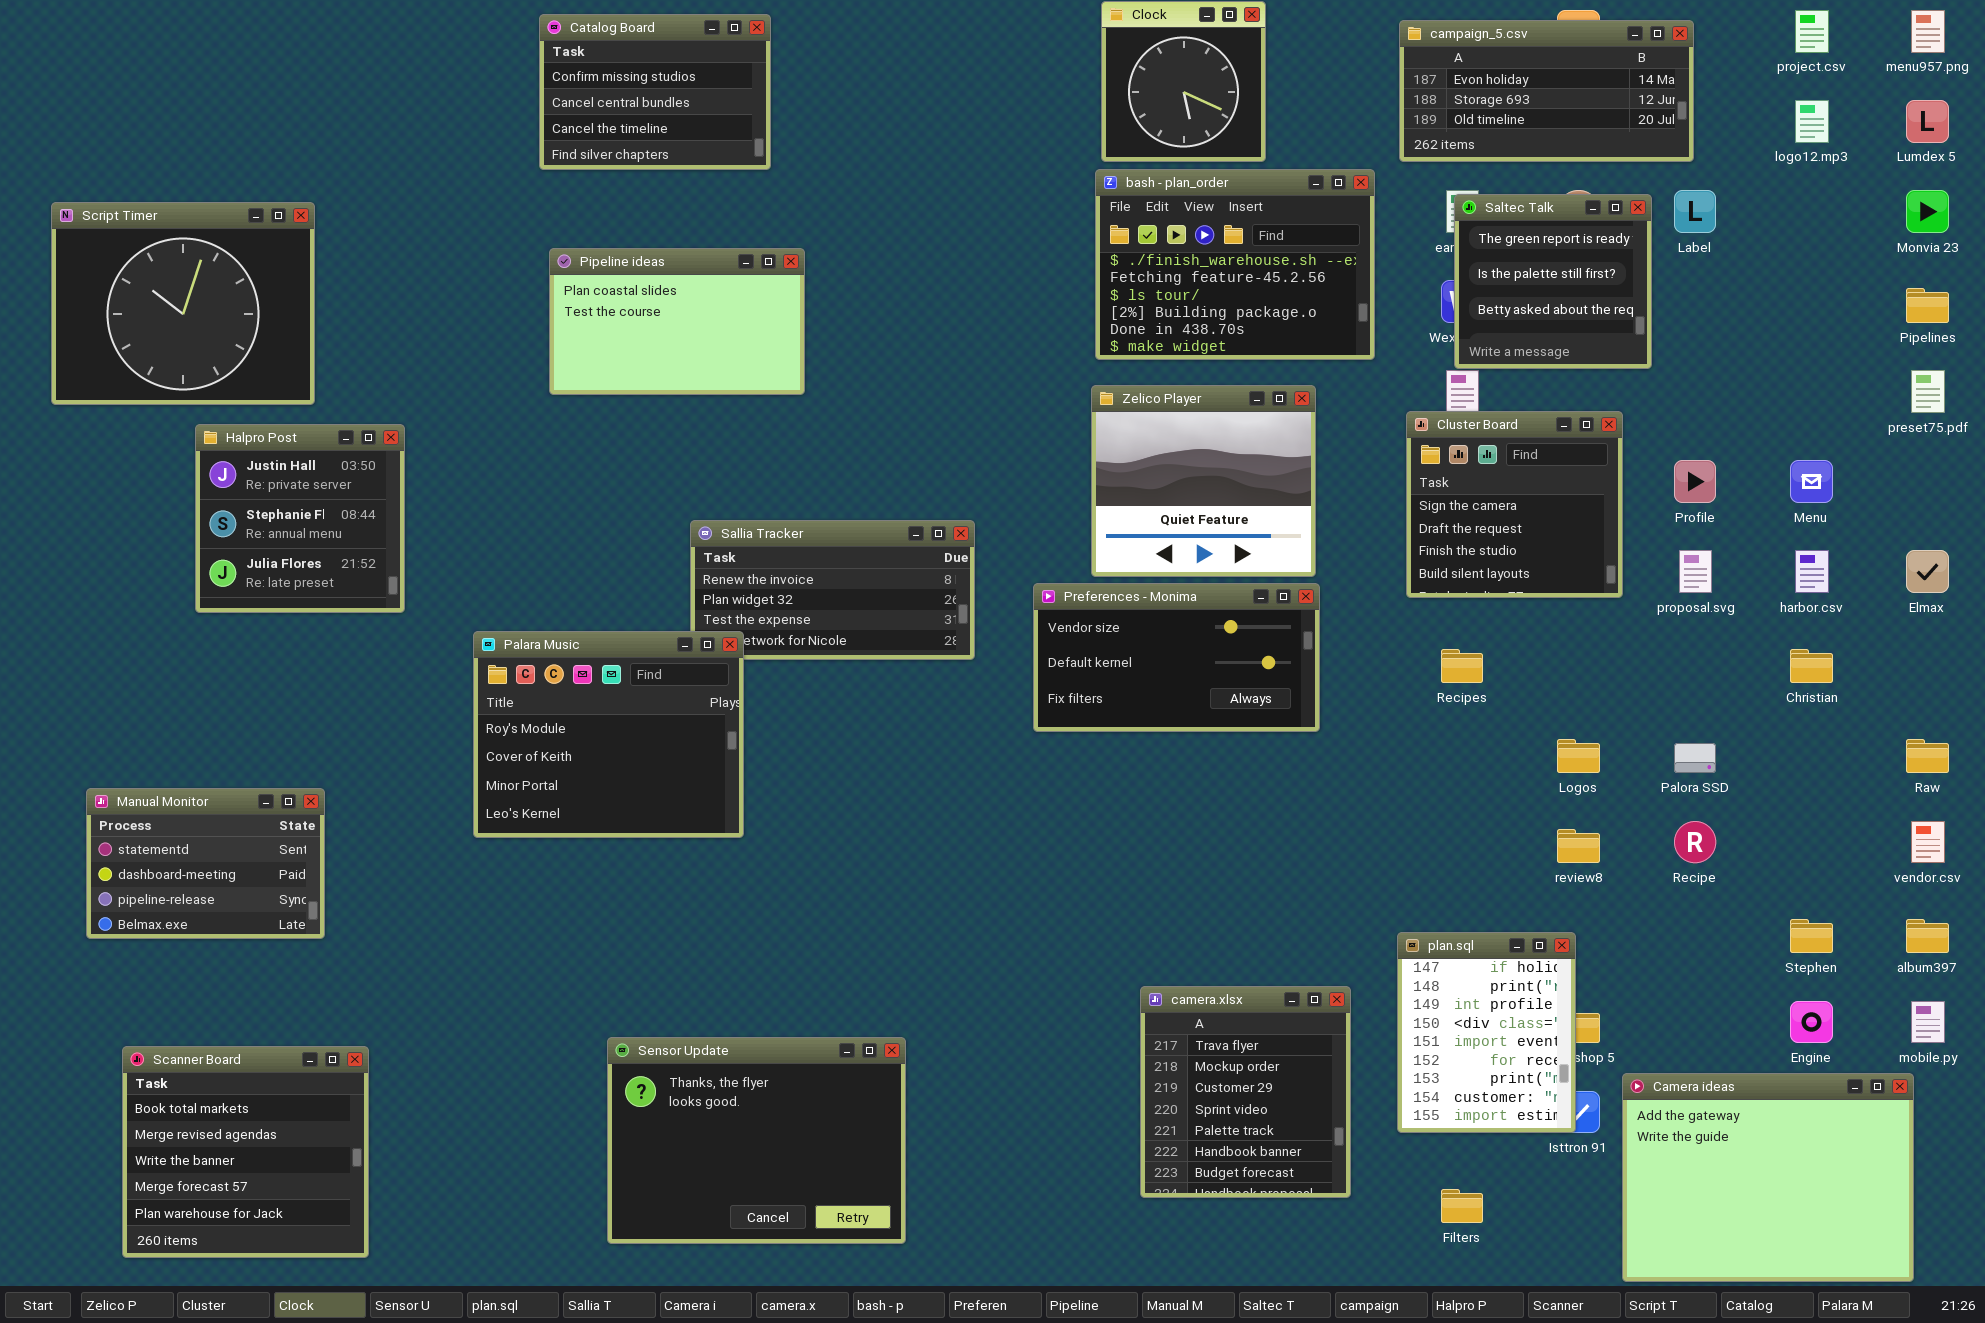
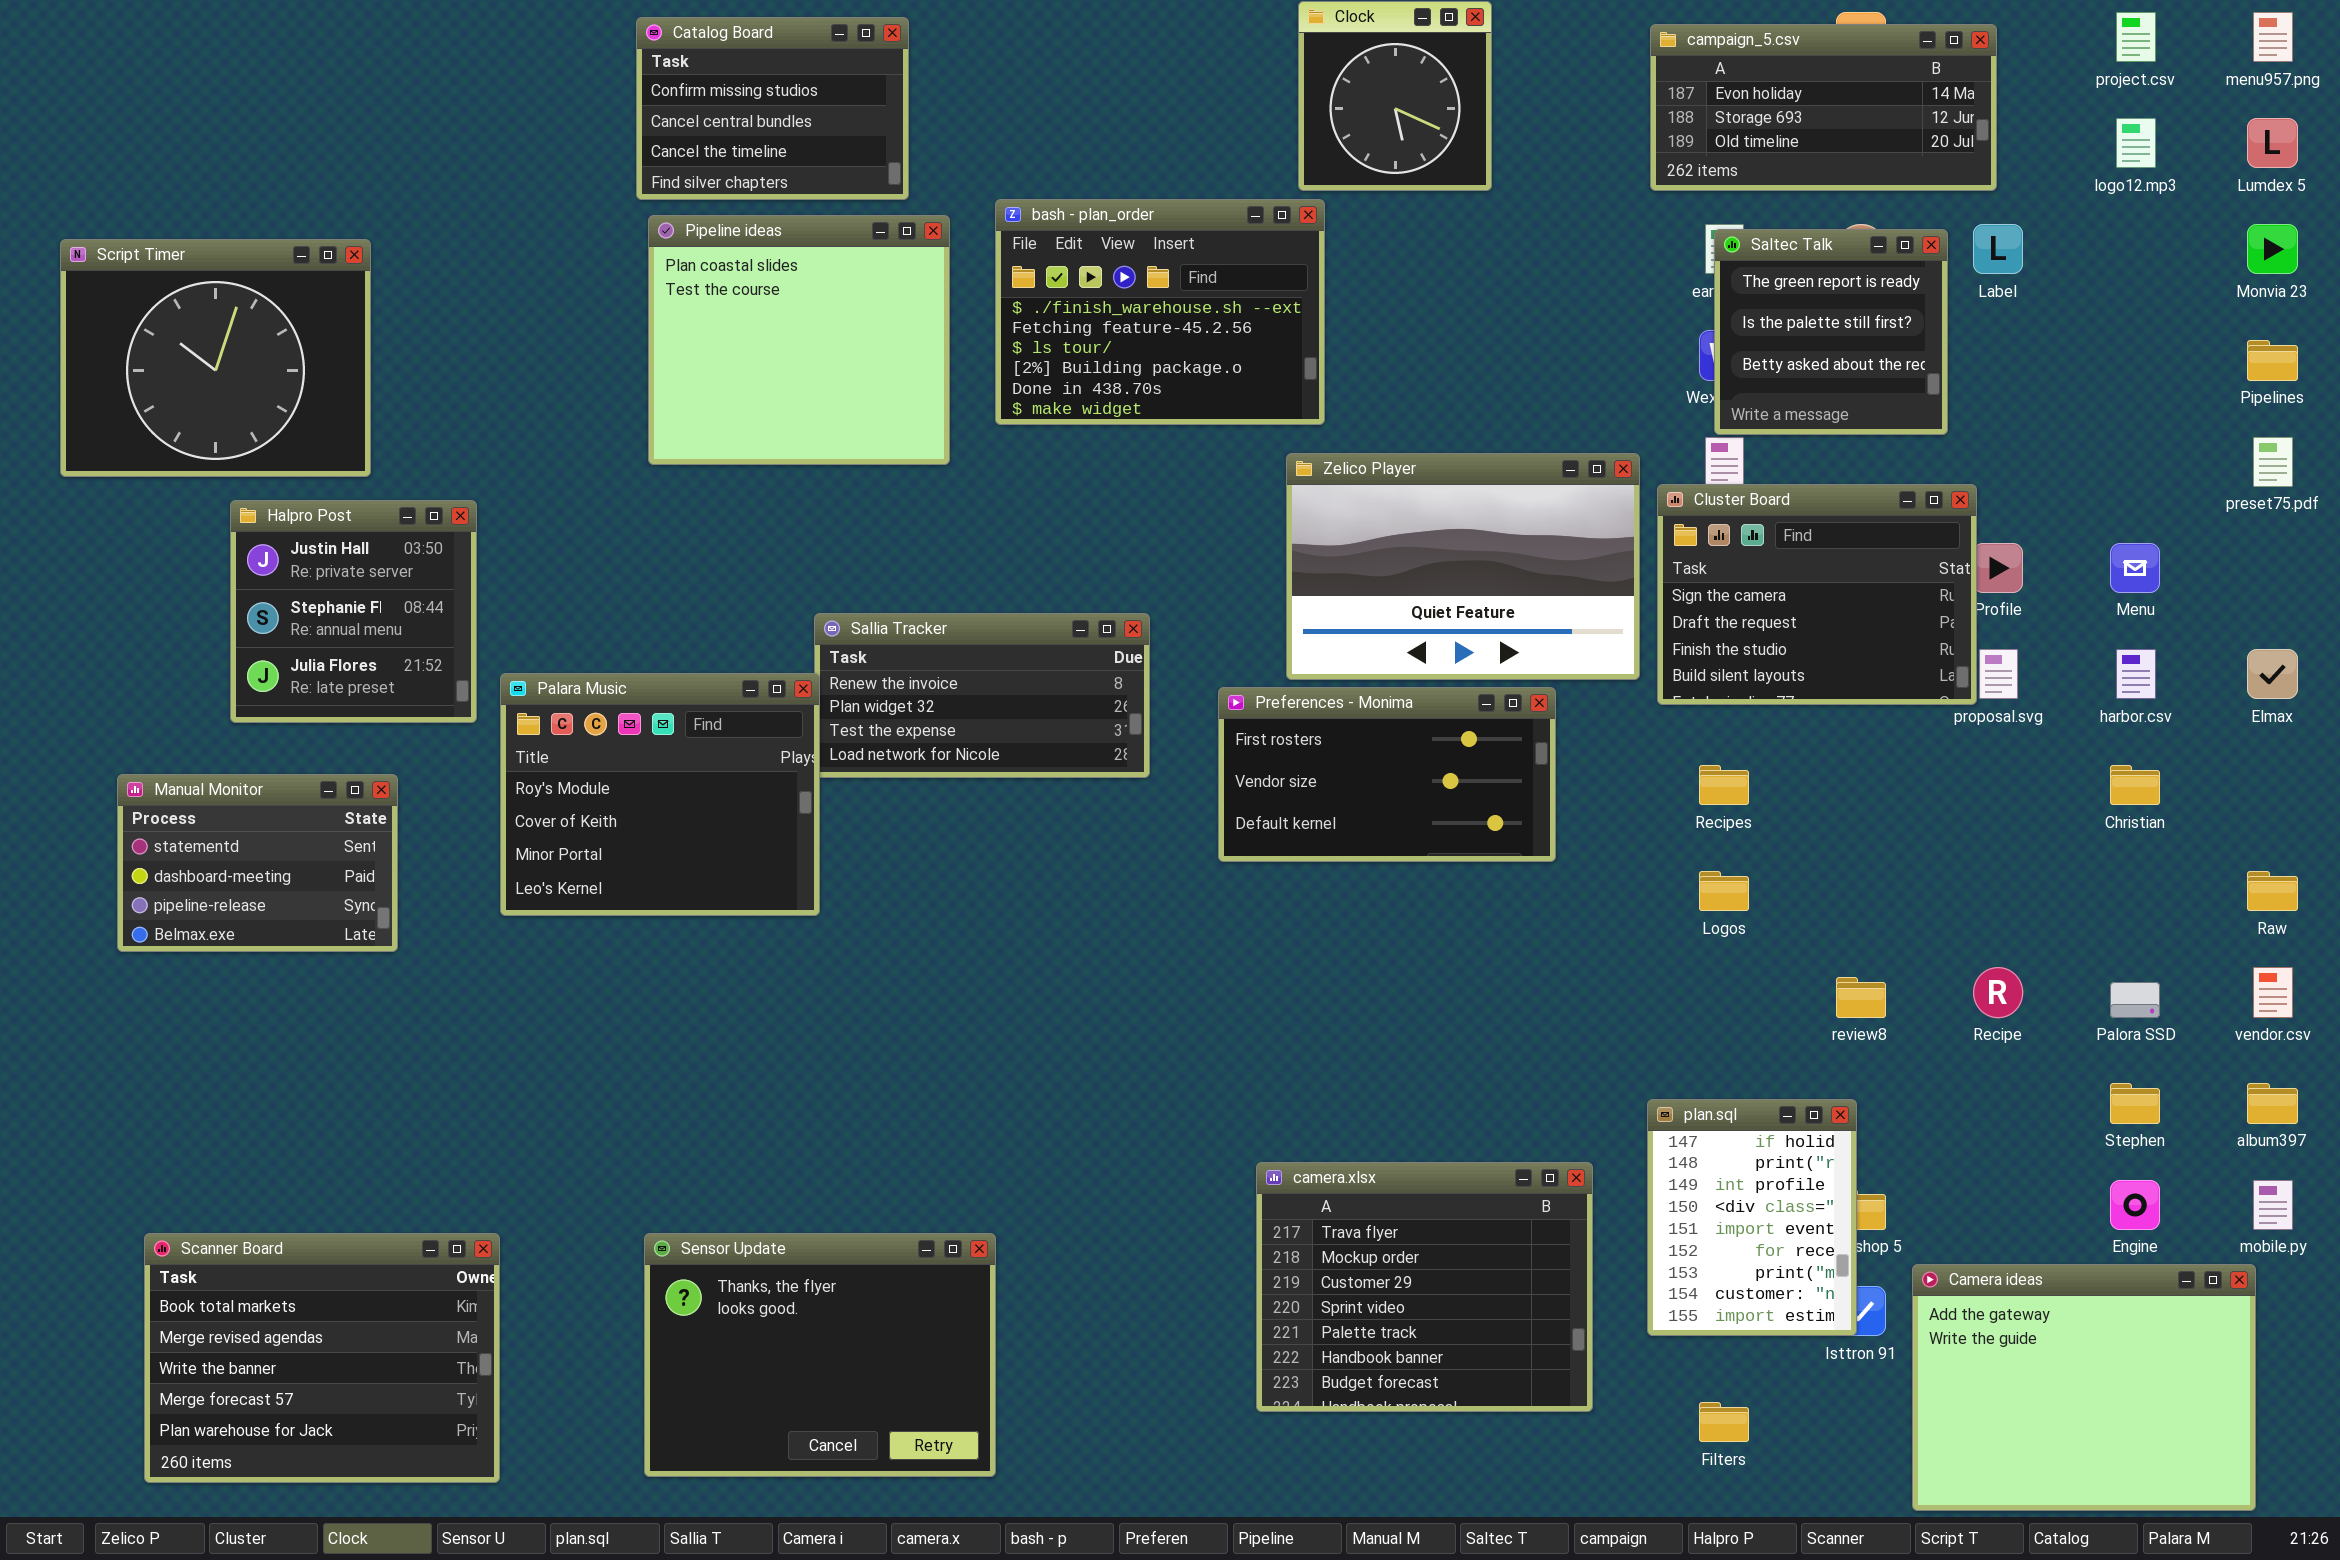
bash - plan_order: [1095,169,1375,360] -> [995,199,1325,425], moved
Pipeline ideas: [549,248,805,395] -> [648,215,950,465], resized
Zelico Player: [1091,385,1316,577] -> [1286,453,1640,680], resized
Cluster Board: [1406,411,1623,598] -> [1657,484,1977,705], resized
Preferences - Monima: [1033,583,1320,732] -> [1218,687,1556,862], scrolled up 1 row
Palara Music: [473,631,744,838] -> [500,673,820,916], moved
Logos: [1557,739,1600,773] -> [1699,871,1749,911], moved
Palora SSD: [1674,743,1716,773] -> [2110,982,2160,1018], moved
Manual Monitor: [86,788,325,939] -> [117,774,398,952], moved
camera.xlsx: [1140,986,1351,1198] -> [1256,1162,1593,1412], resized
Sensor Update: [607,1037,906,1244] -> [644,1233,996,1477], moved
Scanner Board: [122,1046,369,1258] -> [144,1233,500,1483], resized

